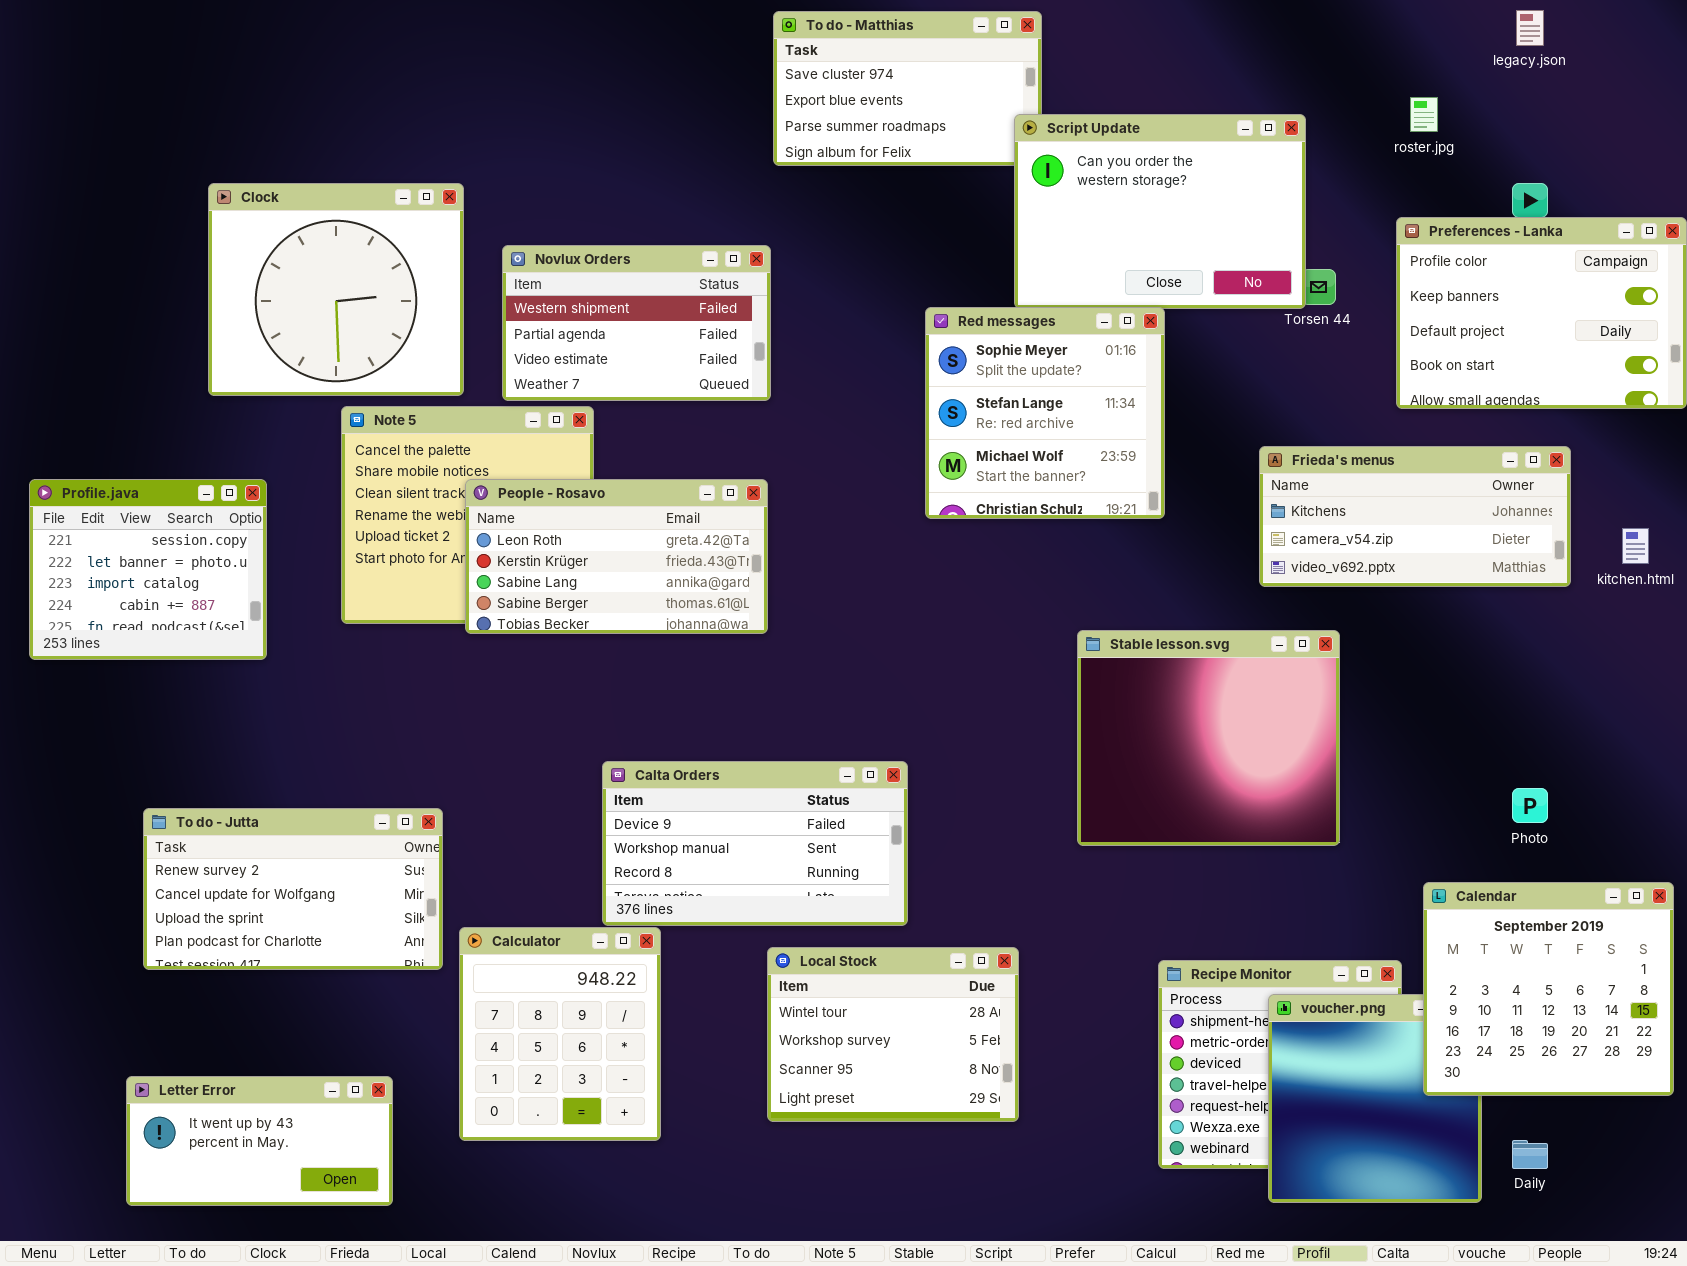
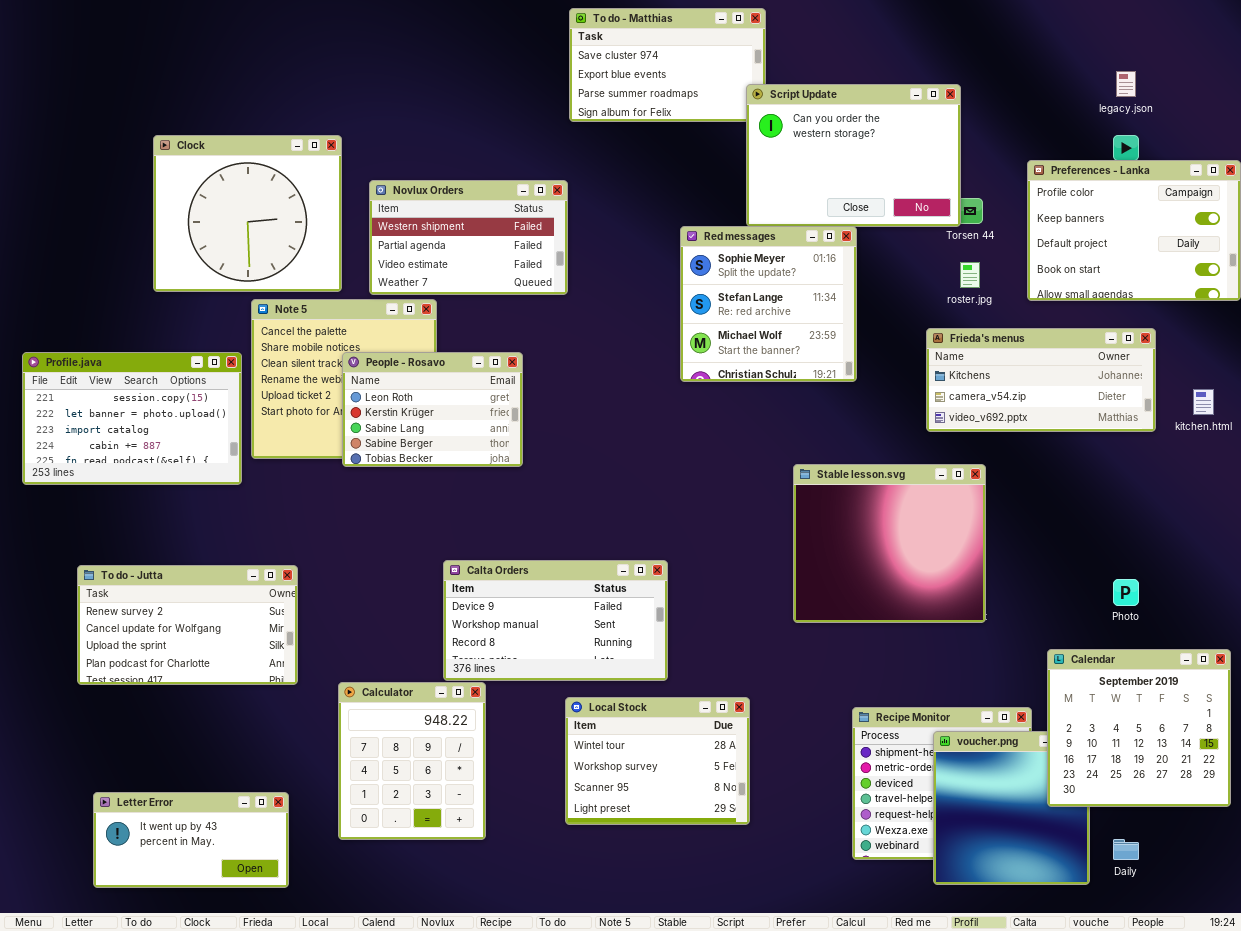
legacy.json: [1516,10,1544,46] -> [1116,71,1136,97], moved
roster.jpg: [1410,97,1438,132] -> [960,262,980,288], moved
Profile.java: [29,479,267,660] -> [22,352,242,485], resized
People - Rosavo: [465,479,768,634] -> [342,352,523,467], resized
To do - Jutta: [143,808,443,970] -> [77,565,298,685], moved

